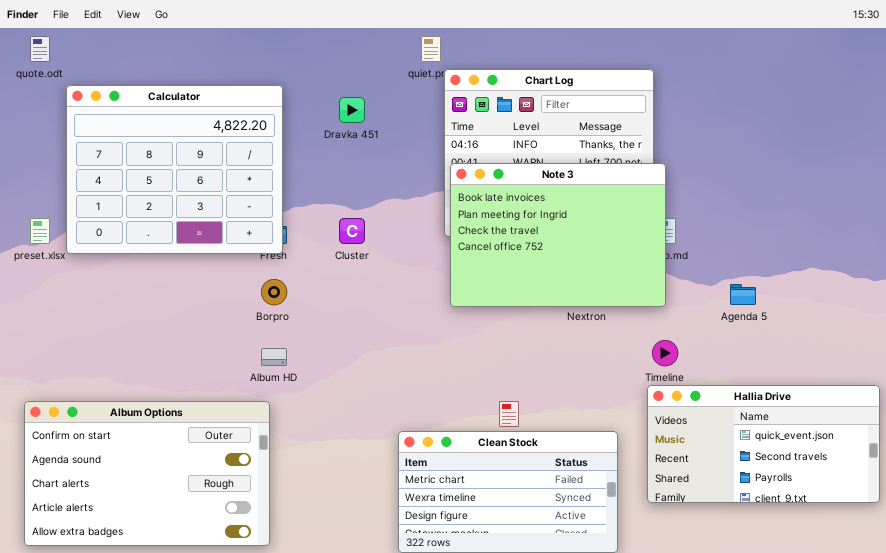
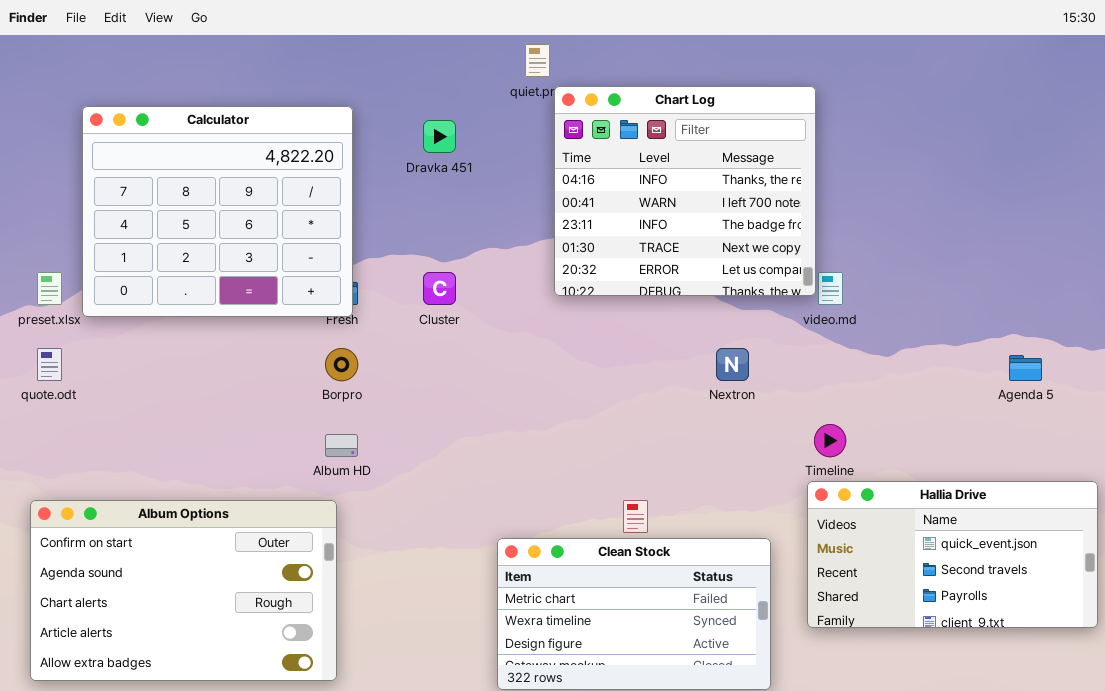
quote.odt: [30,36,50,62] -> [37,348,62,381], moved
Note 3: [450,163,666,307] -> none, closed
Agenda 5: [730,284,756,305] -> [1009,355,1042,381], moved

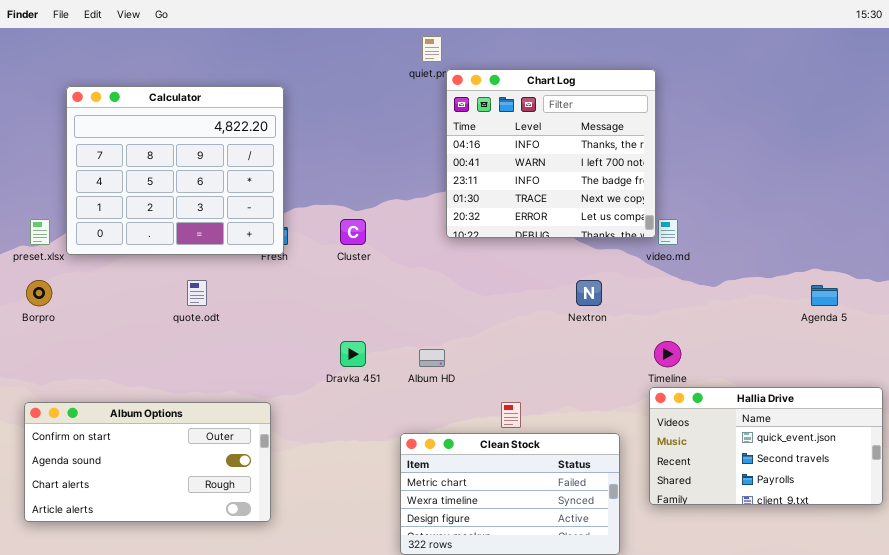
Dravka 451: [423,120,456,153] -> [340,341,366,367], moved
quote.odt: [37,348,62,381] -> [187,280,207,306], moved
Borpro: [325,348,358,381] -> [26,280,52,306], moved
Album HD: [325,434,358,457] -> [419,349,445,367], moved
Album Options: [30,500,337,681] -> [24,402,271,522], resized

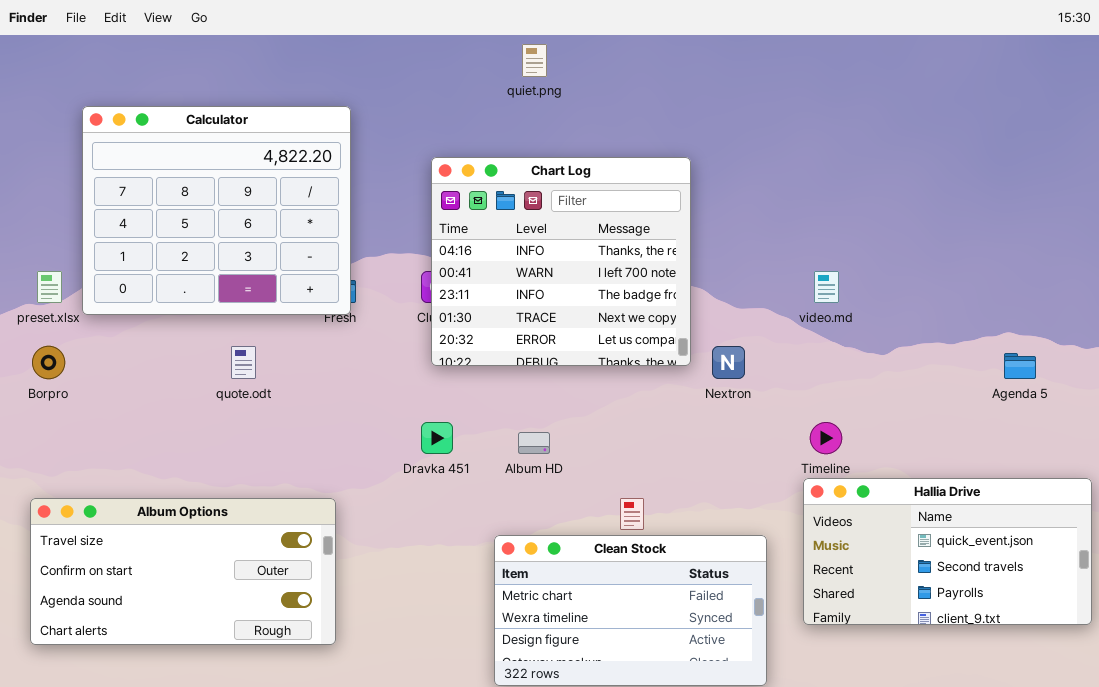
Chart Log: [446,69,656,238] -> [431,157,691,366], moved
Album Options: [24,402,271,522] -> [30,498,336,645], scrolled up 1 row

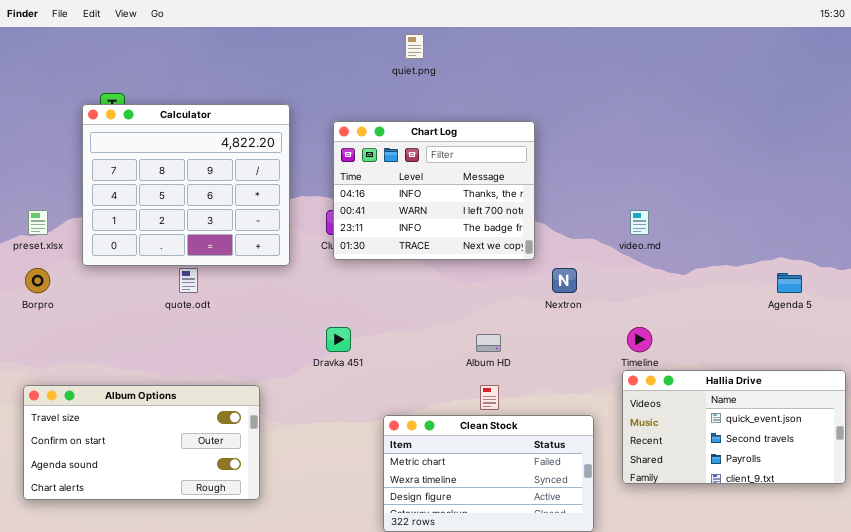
Calculator: [82,106,351,315] -> [82,104,290,266], moved
Chart Log: [431,157,691,366] -> [333,121,535,260], resized
Album HD: [518,432,550,454] -> [476,334,501,352], moved

